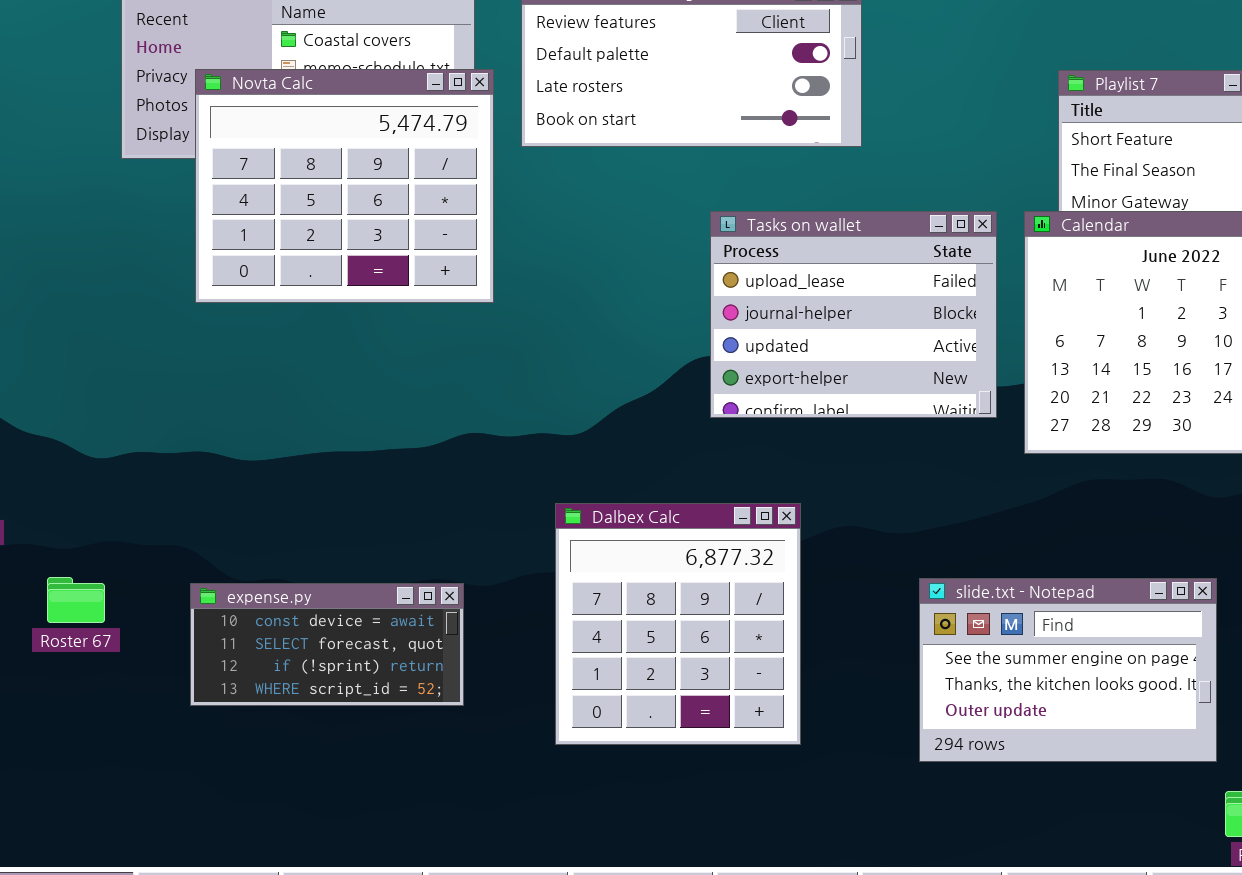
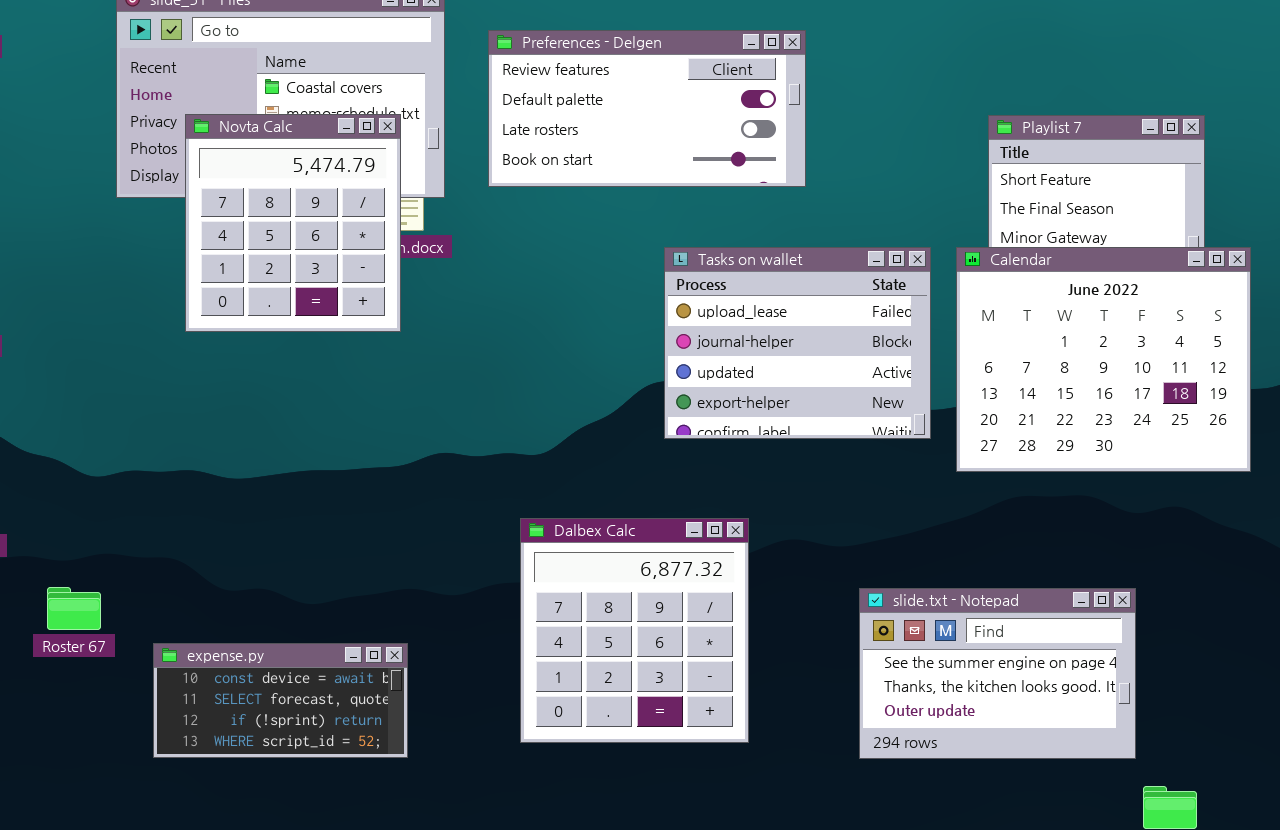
Novta Calc: [195,69,494,303] -> [185,114,401,332], resized
expense.py: [190,583,464,706] -> [153,643,408,758], moved

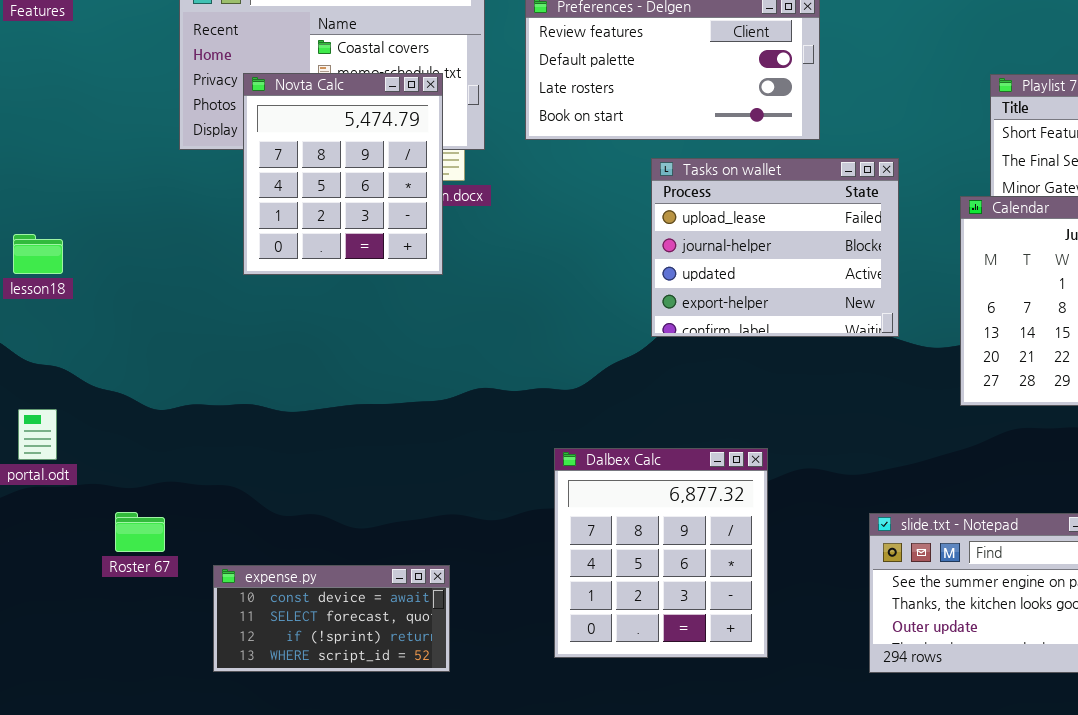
Tasks on wallet: [664,247,931,439] -> [651,158,899,337], moved

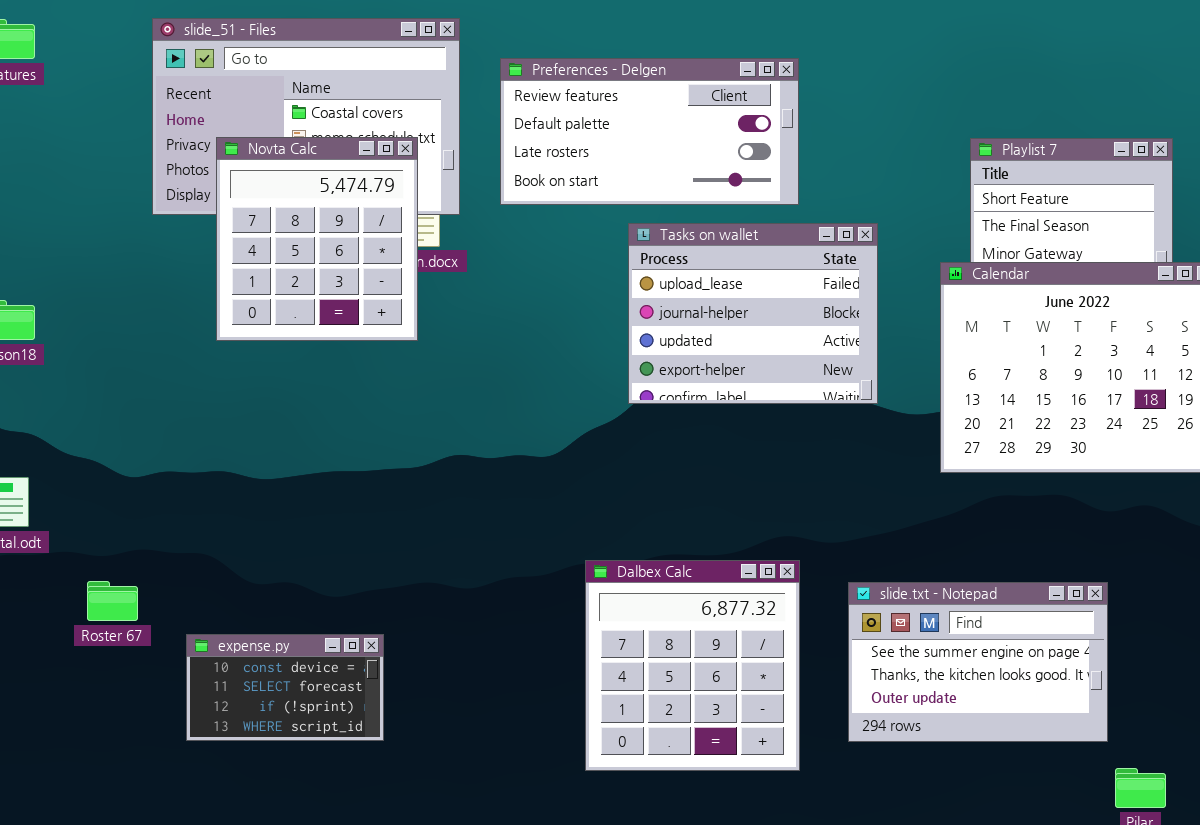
Dalbex Calc: [554,448,768,658] -> [585,560,800,771], moved
expense.py: [213,565,450,672] -> [186,634,384,741], resized

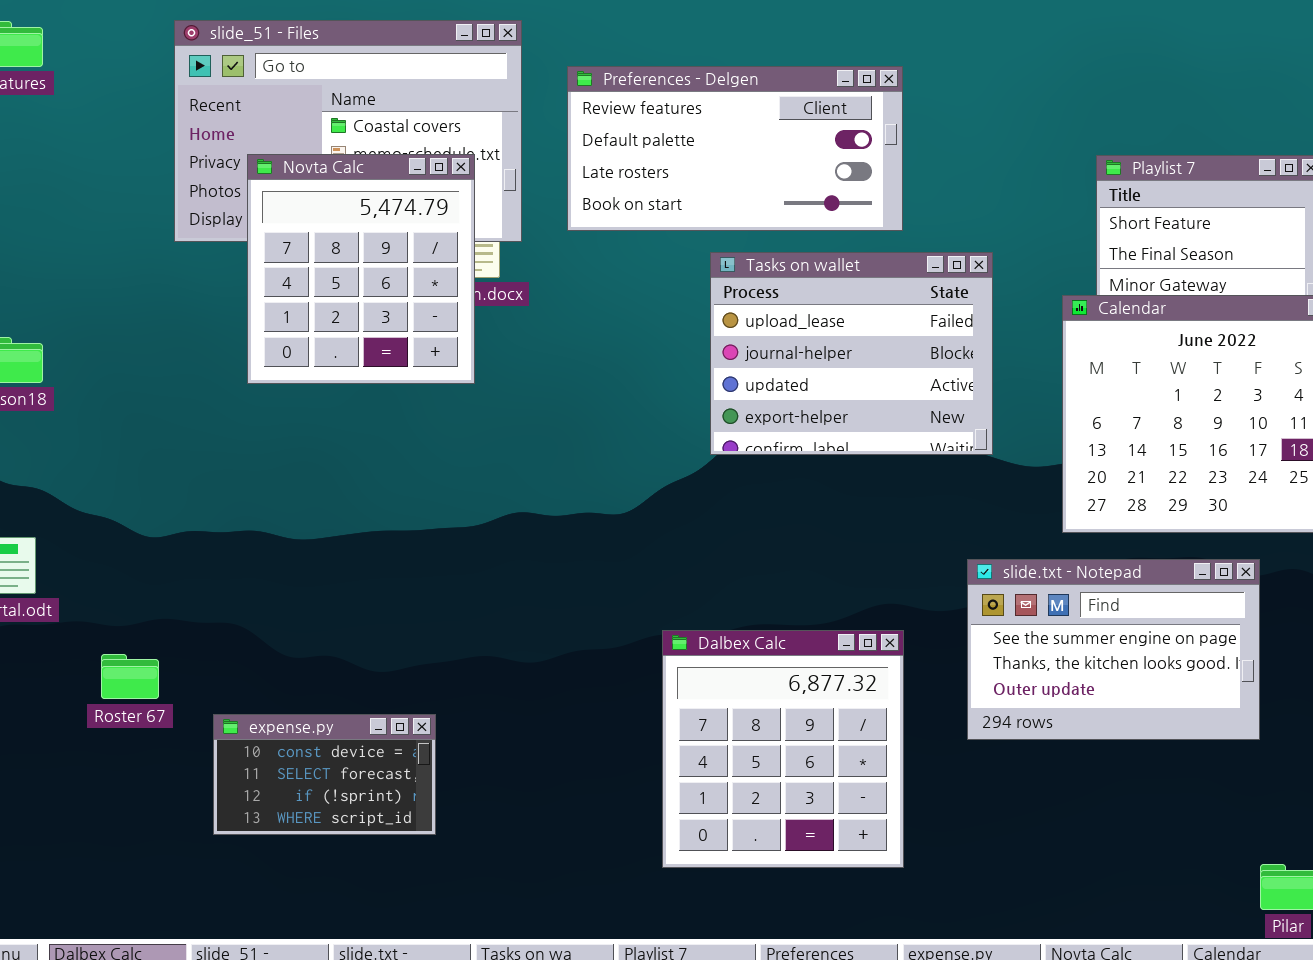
slide.txt - Notepad: [848,582,1108,742] -> [967,559,1260,740], moved

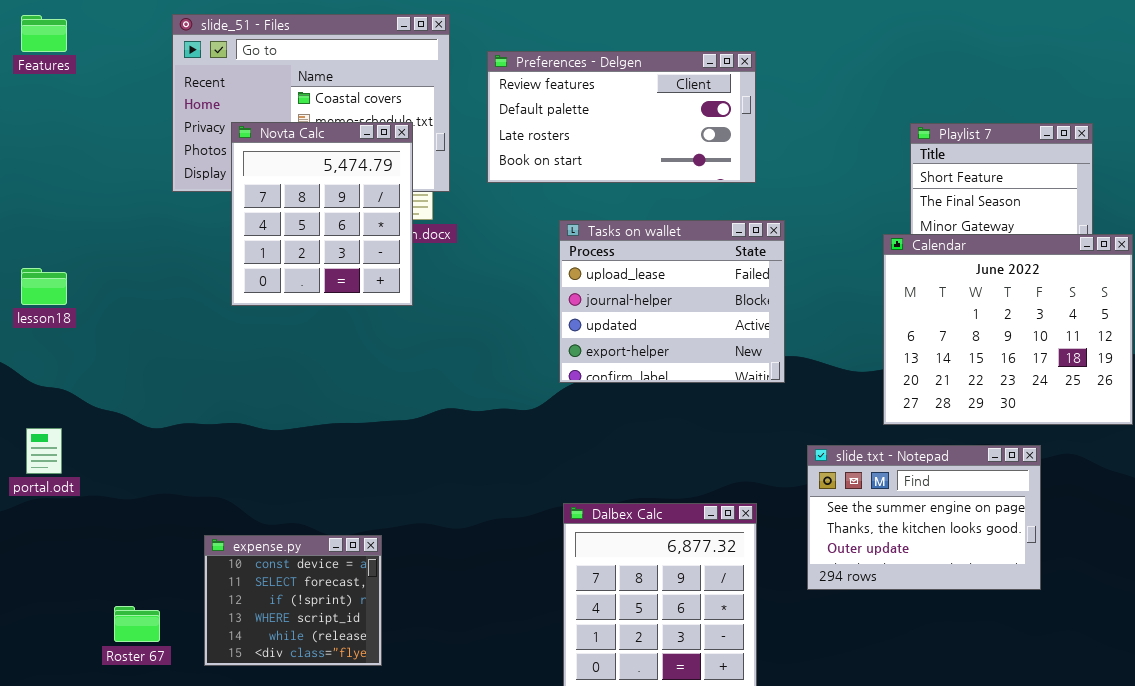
Tasks on wallet: [710,252,993,455] -> [559,220,785,383], moved
Roster 67: [101,654,159,699] -> [114,606,160,642], moved
expense.py: [213,714,436,835] -> [204,535,382,666], resized

